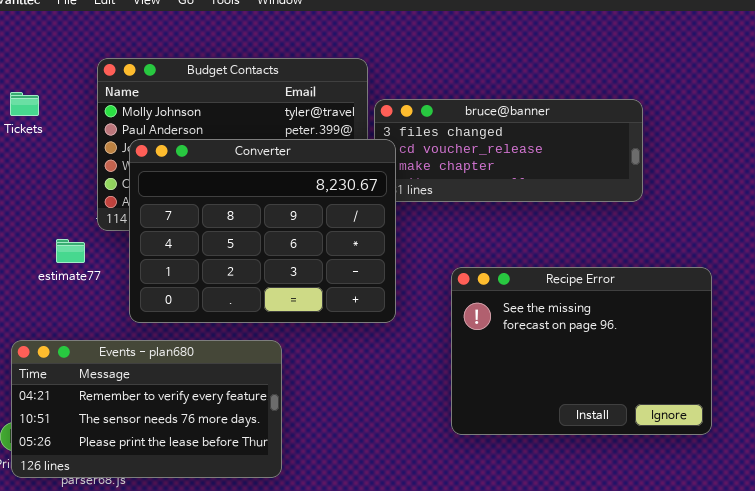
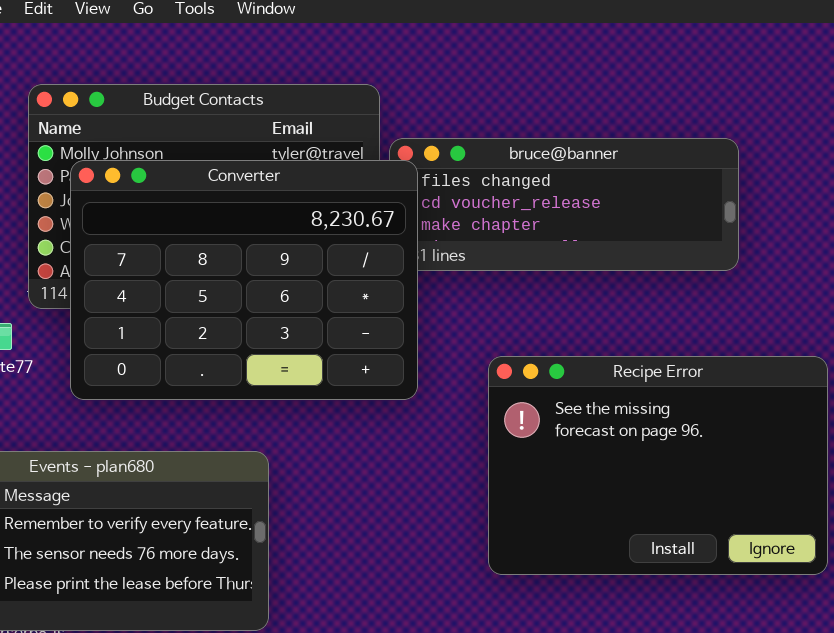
Converter: [129,139,396,323] -> [70,160,418,400], moved

